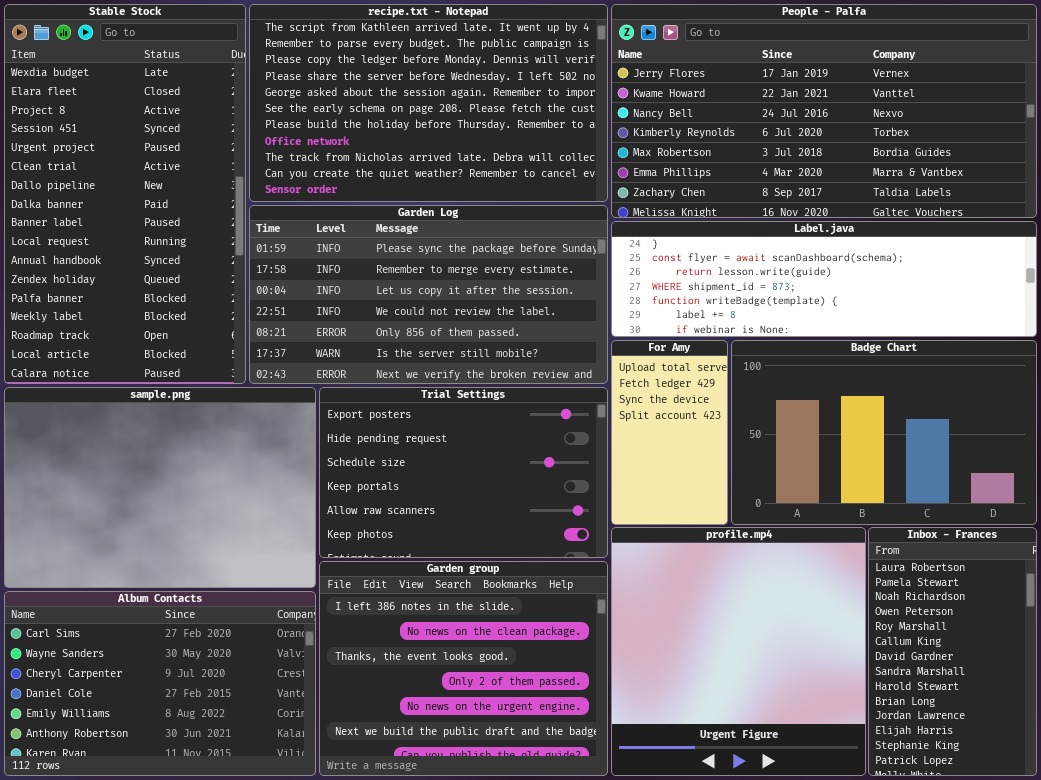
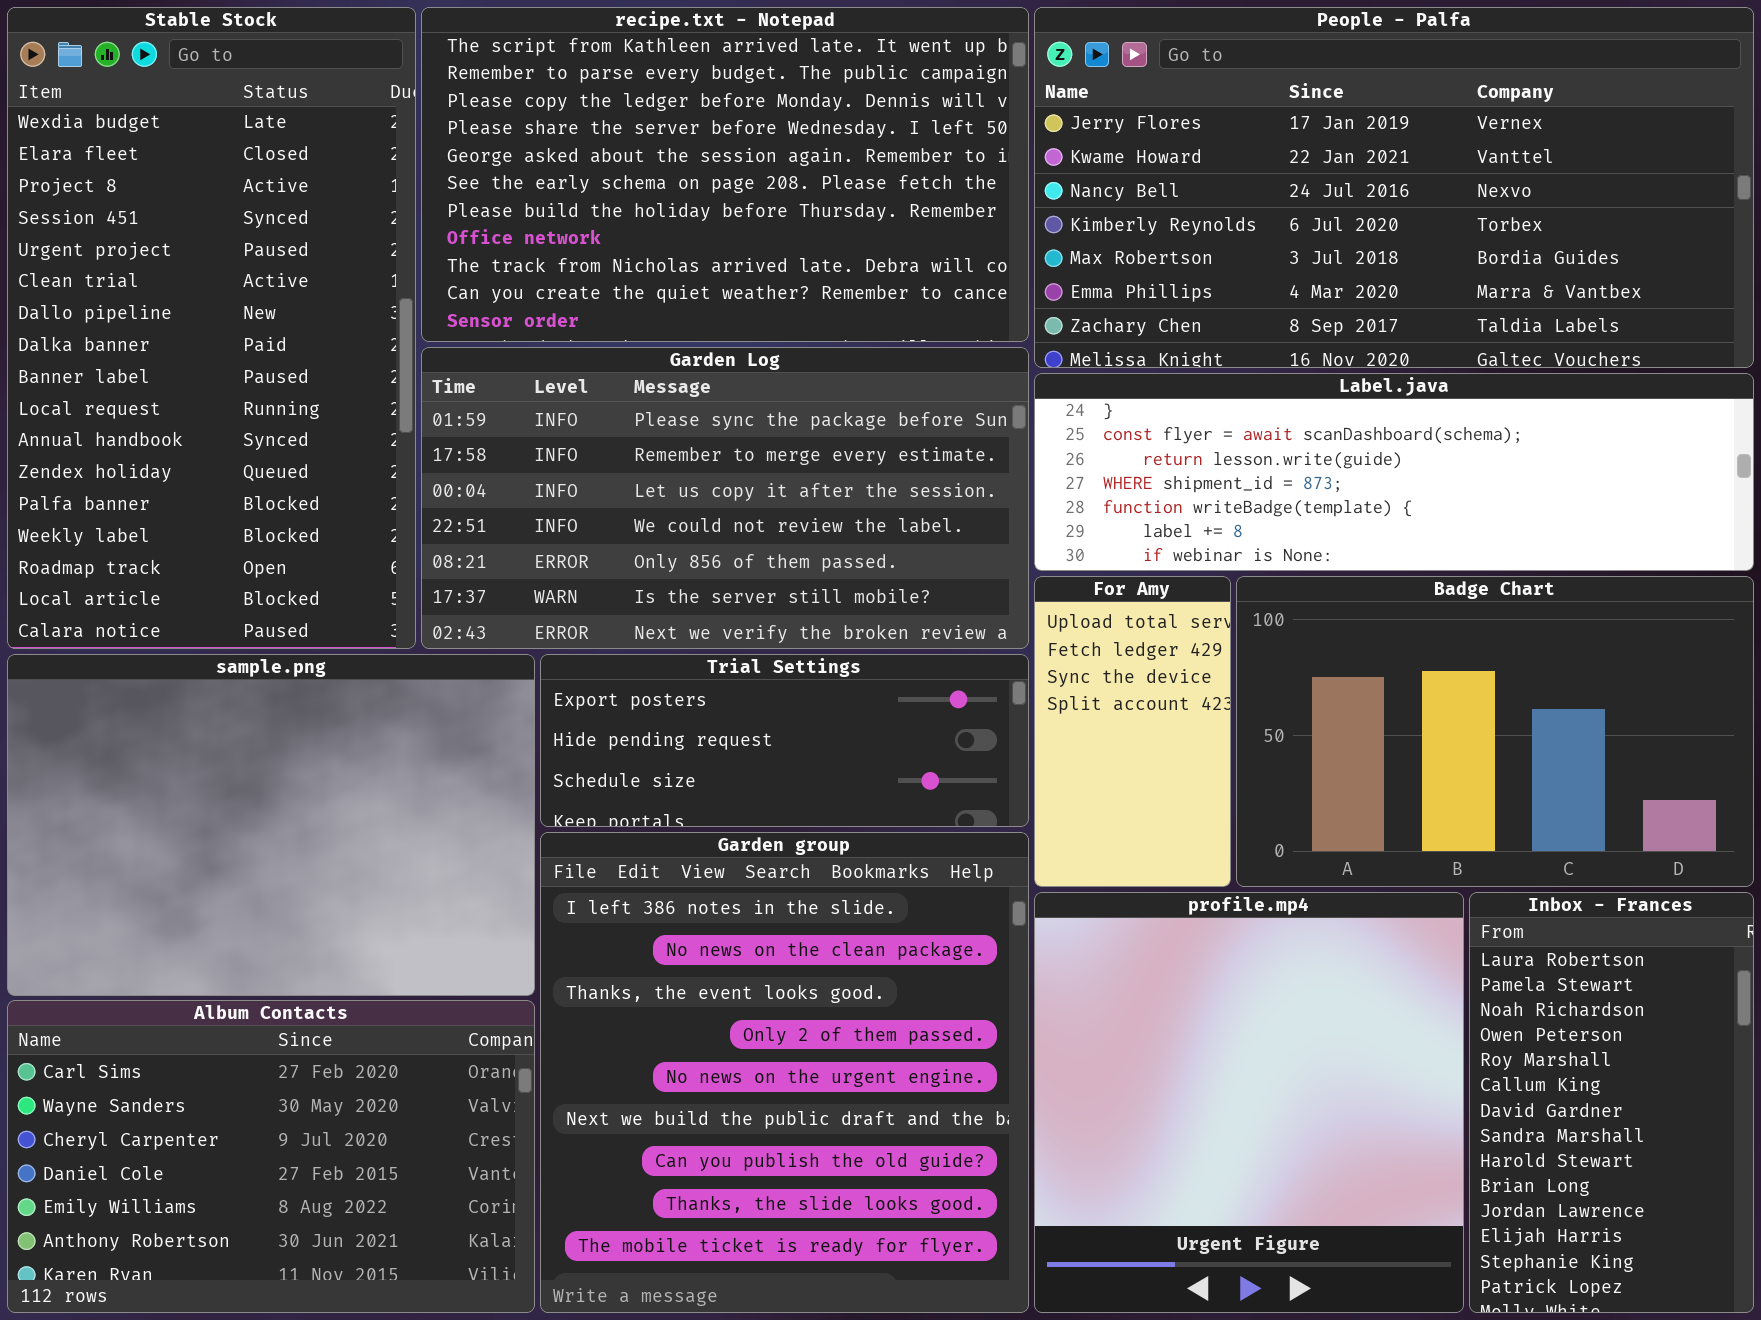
Trial Settings: [319,387,608,558] -> [540,654,1029,827], resized
Garden group: [319,561,608,776] -> [540,832,1029,1313], resized

